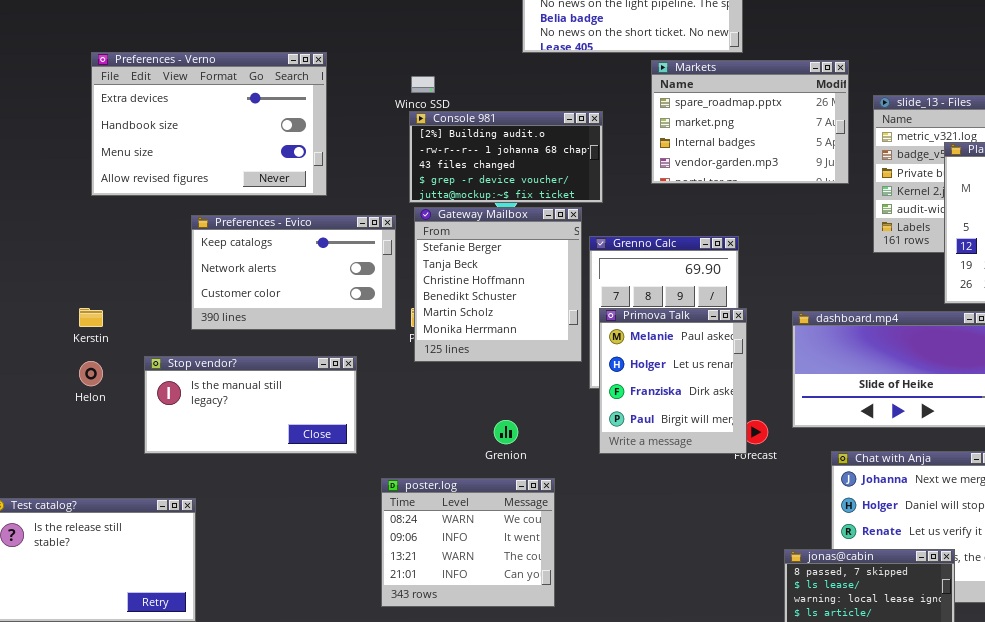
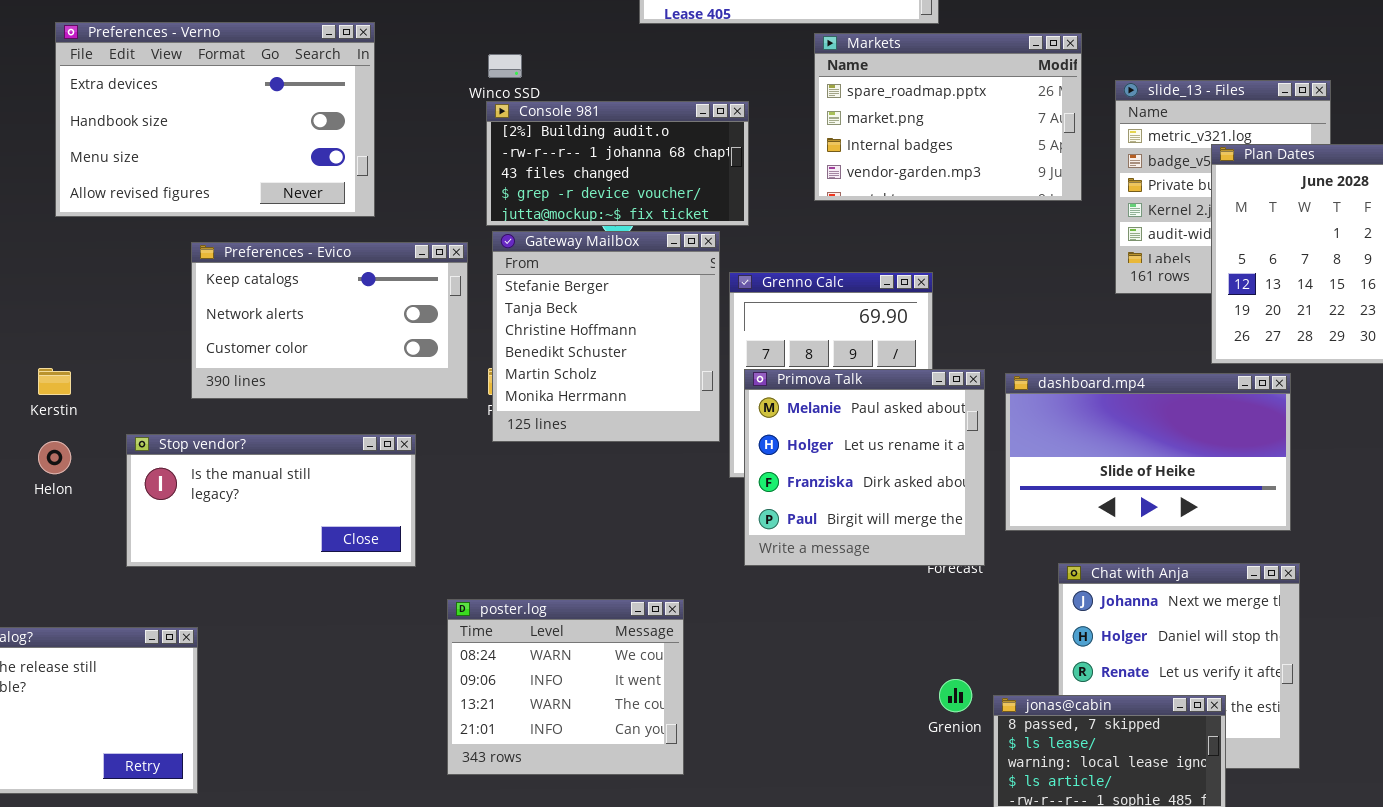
Primova Talk: [599,308,747,454] -> [744,369,985,566], resized
Grenion: [494,420,518,444] -> [939,679,972,712], moved

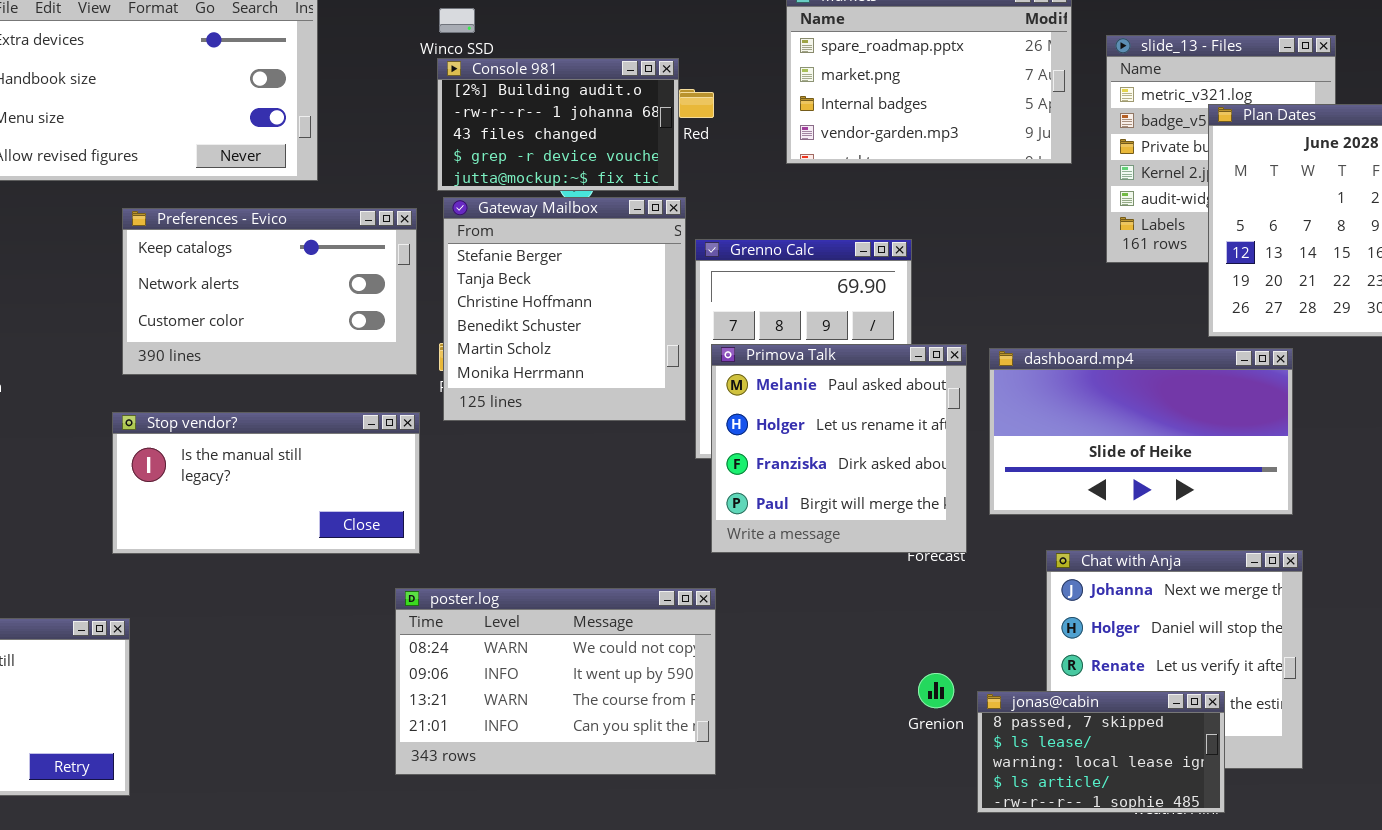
Console 981: [486,101,749,226] -> [437,58,679,191], resized
Stop vendor?: [126,434,416,567] -> [112,412,420,554], moved
poster.log: [447,599,684,775] -> [395,588,716,775], resized

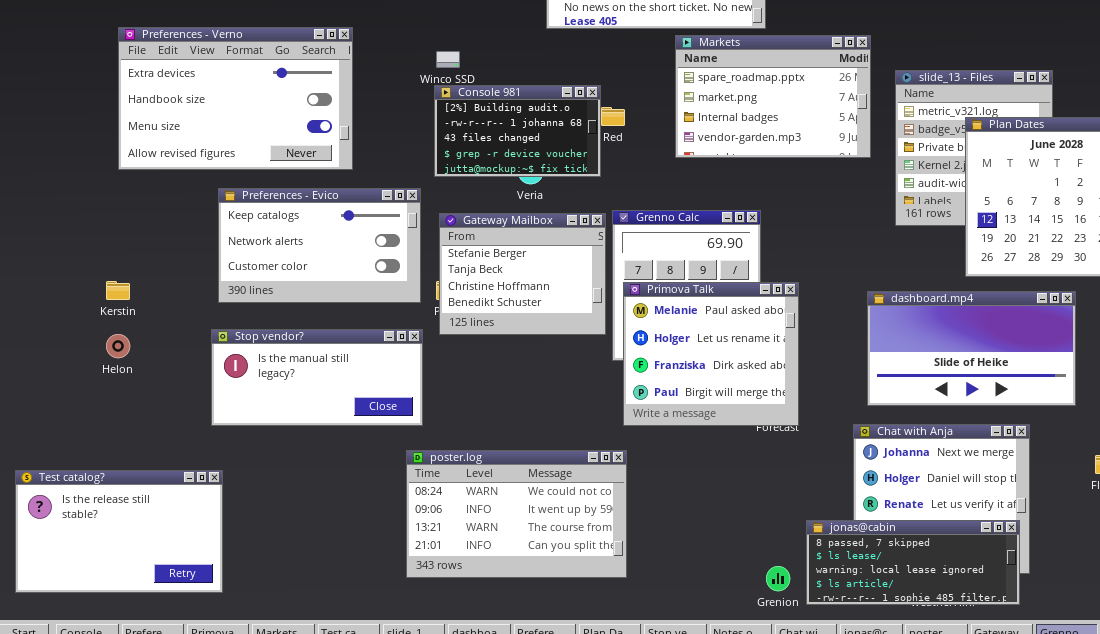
Gateway Mailbox: [443,197,686,421] -> [439,213,606,335], resized
dashboard.mp4: [989,348,1293,515] -> [867,291,1076,406], moved
Grenion: [918,673,954,708] -> [766,566,790,591], moved
jonas@cabin: [977,691,1225,813] -> [806,520,1020,605], resized

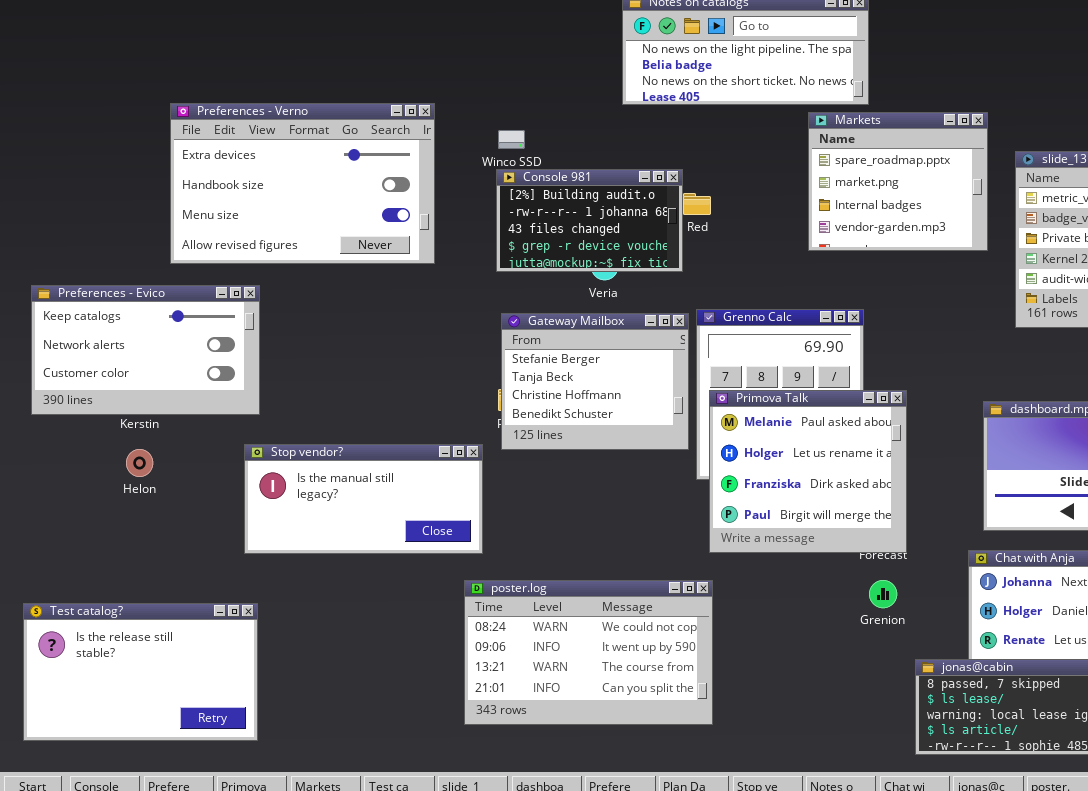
Preferences - Verno: [118,27,353,170] -> [170,103,435,264], moved
Markets: [675,35,871,158] -> [808,112,988,251], resized
Preferences - Evico: [218,188,421,303] -> [31,285,260,415], moved
Grenion: [766,566,790,591] -> [869,580,897,608], moved

